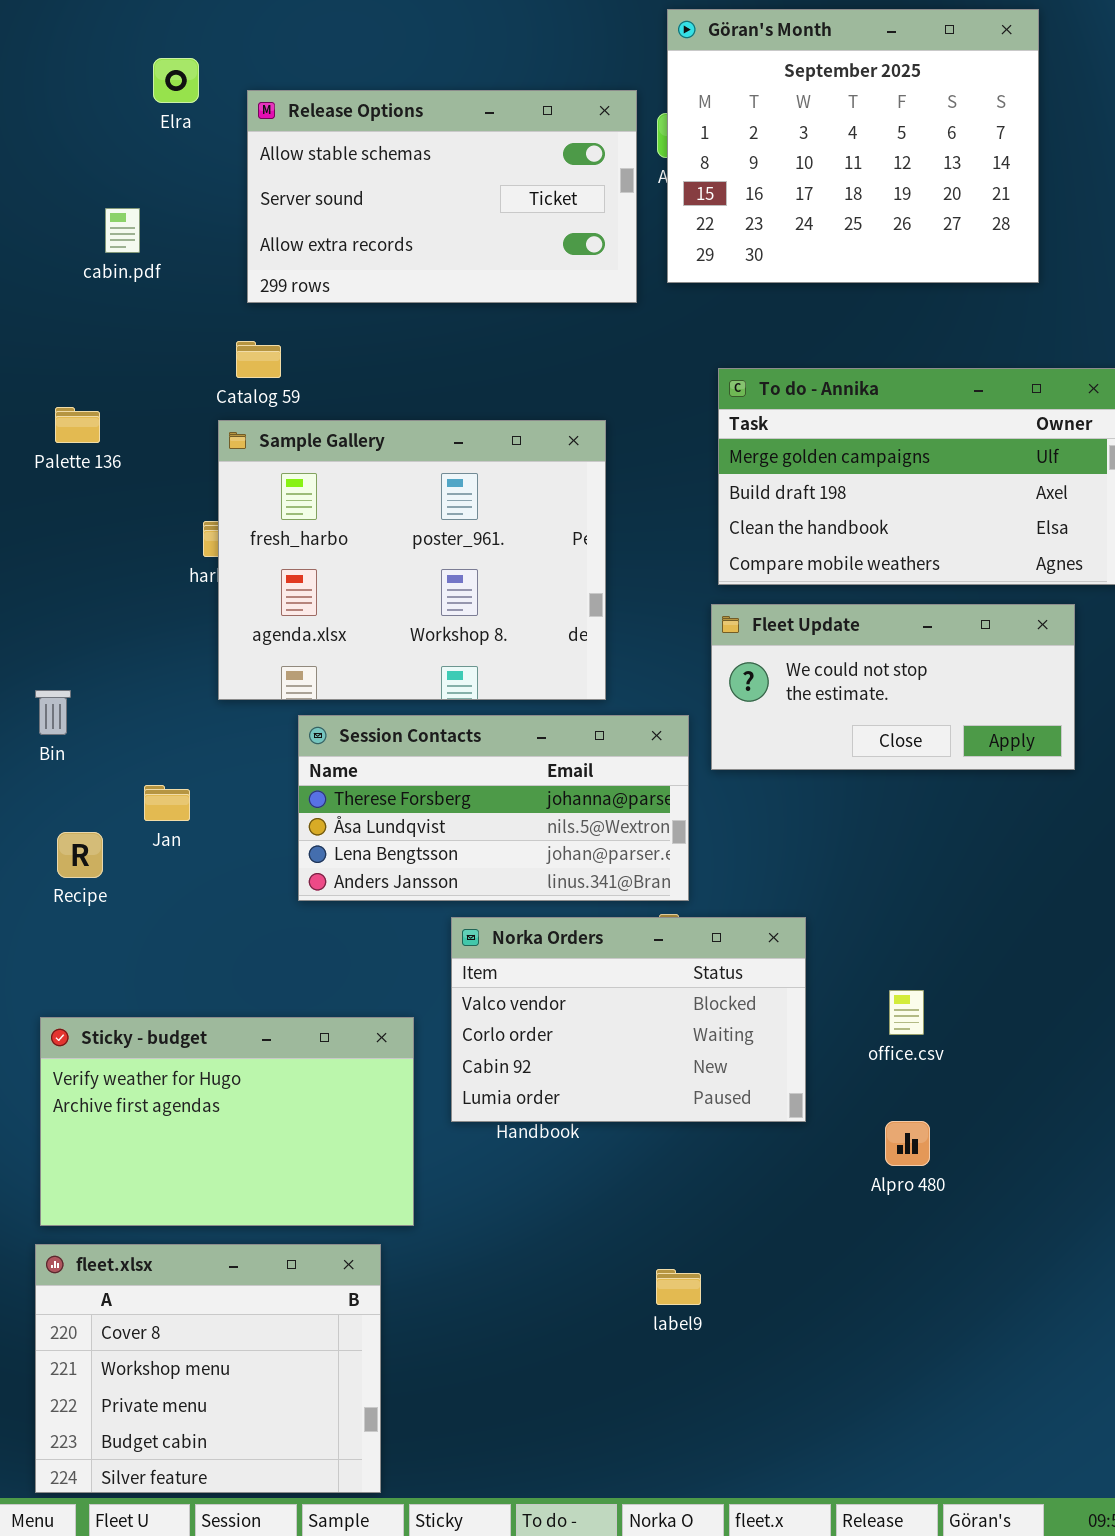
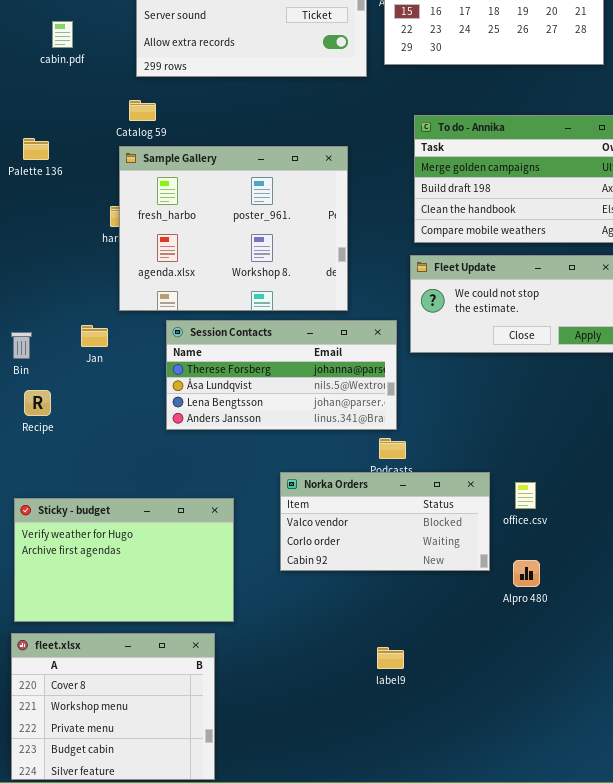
Bin: [35,690,71,735] -> [11,332,32,359], moved
Jan: [144,785,190,821] -> [81,325,108,347], moved
Norka Orders: [451,917,806,1122] -> [280,472,490,571], moved, resized

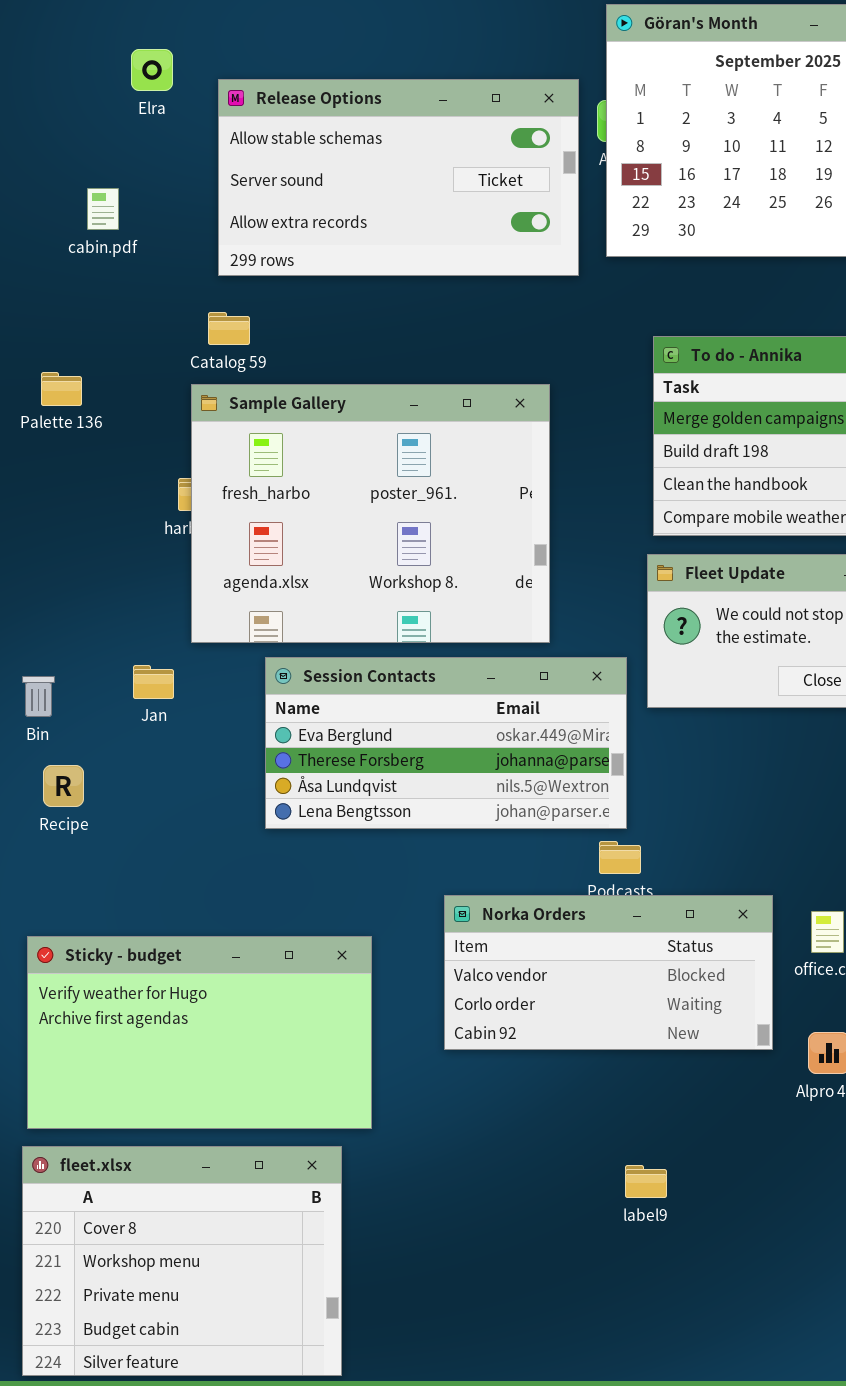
Session Contacts: [166,320,397,430] -> [265,657,627,829], scrolled up 1 row
label9: [377,647,404,669] -> [625,1165,667,1198], moved

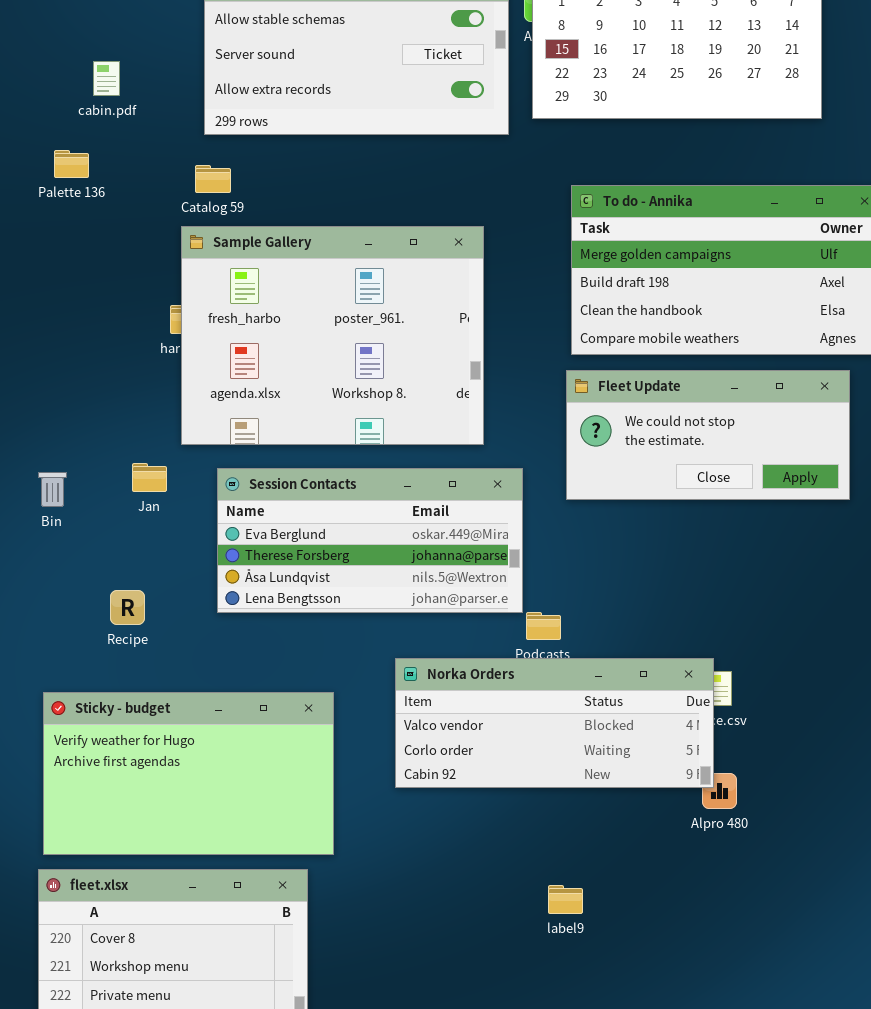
Palette 136: [41,372,82,406] -> [54,150,89,178], moved
Session Contacts: [265,657,627,829] -> [217,468,523,613], moved
Recipe: [43,765,84,807] -> [110,590,145,625], moved
Norka Orders: [444,895,773,1050] -> [395,658,714,788], resized

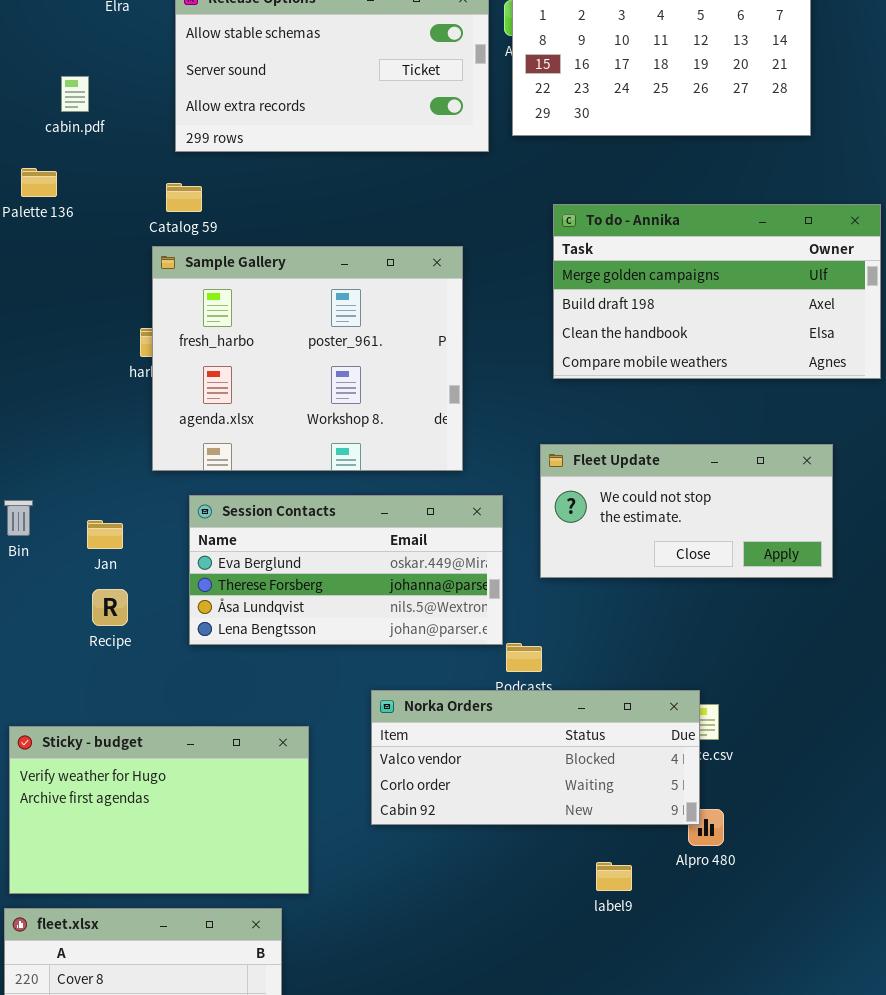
Fleet Update: [566,370,850,500] -> [540,444,833,578], moved
Jan: [132,463,167,492] -> [87,520,123,549], moved
Recipe: [110,590,145,625] -> [92,589,128,626], moved
label9: [548,885,583,914] -> [596,862,632,891], moved

